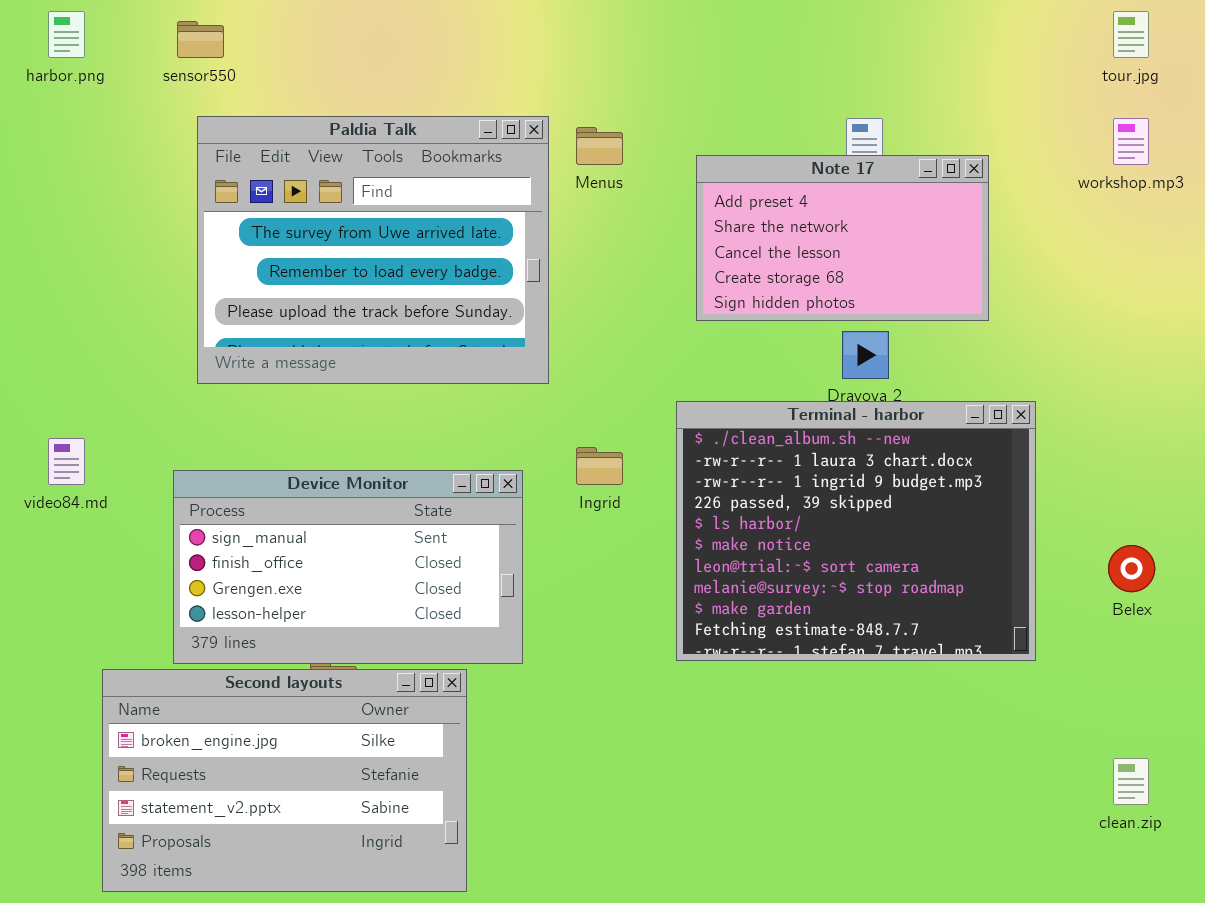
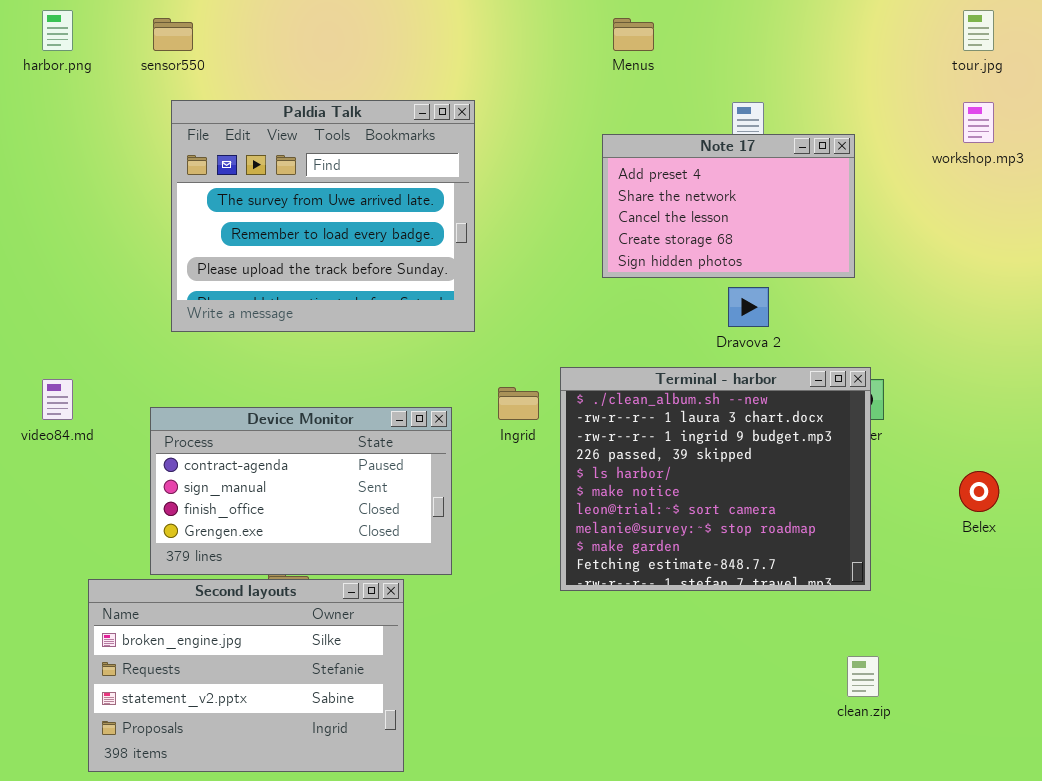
Menus: [576,127,623,165] -> [613,18,654,51], moved
Terminal - harbor: [676,401,1036,661] -> [560,367,871,591], moved
Device Monitor: [173,470,523,664] -> [150,407,452,575], scrolled up 1 row
clean.zip: [1113,758,1149,805] -> [847,656,879,697], moved

